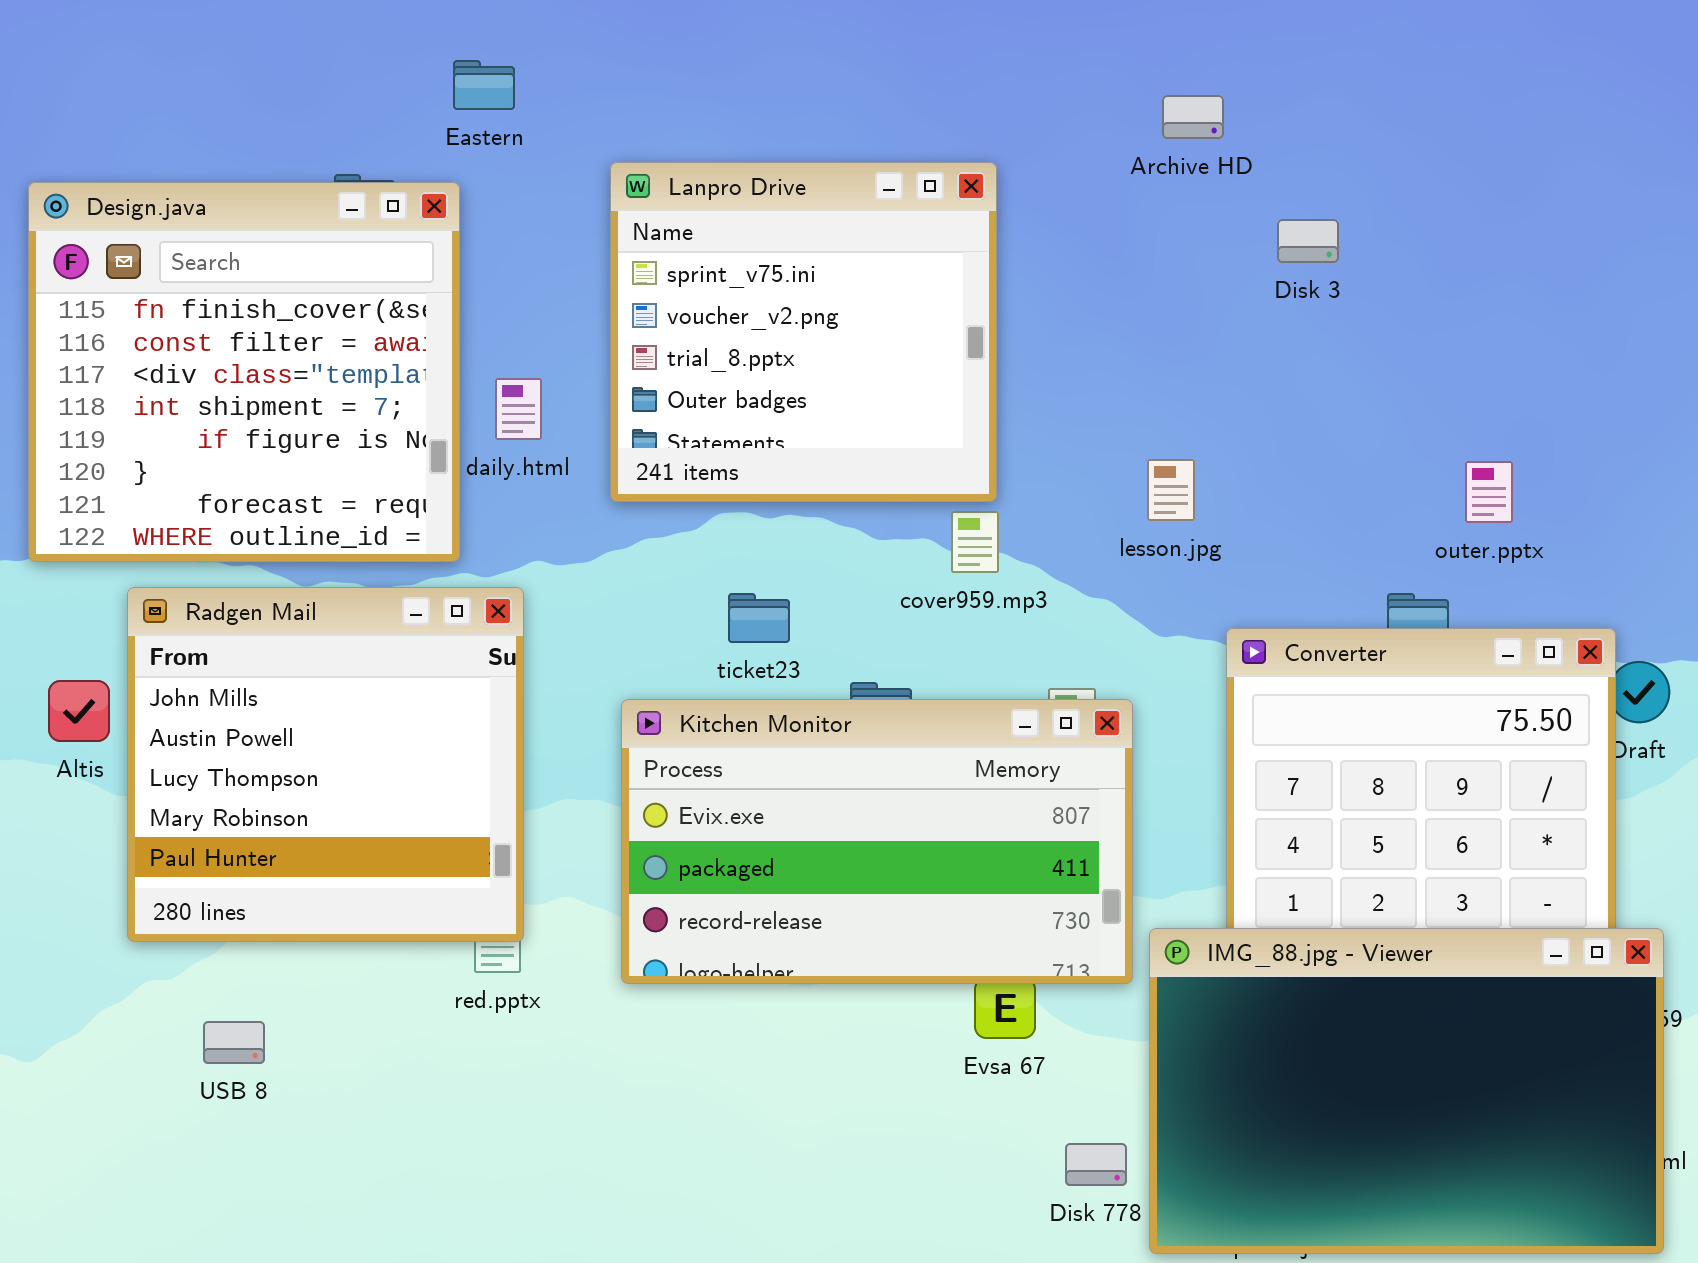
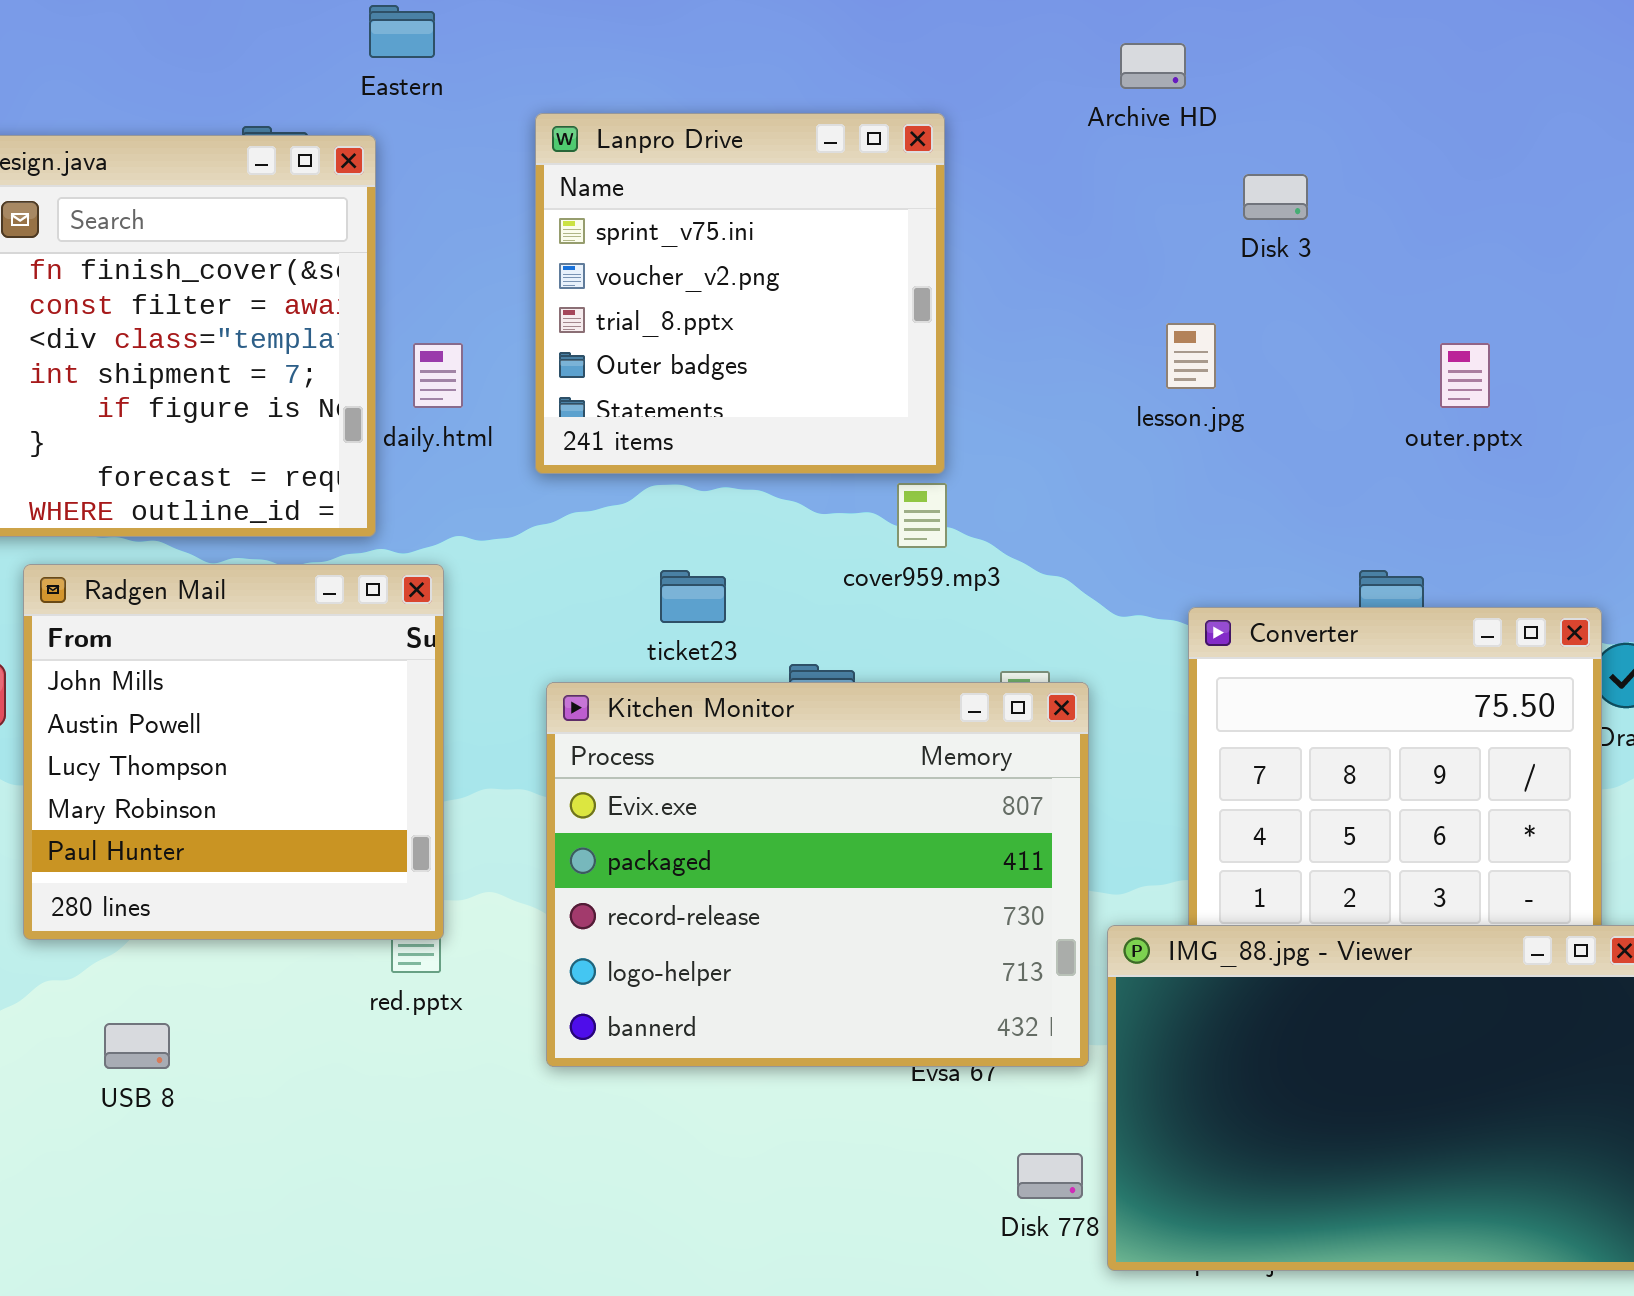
lesson.jpg: [1147,459,1195,521] -> [1166,323,1216,389], moved
outer.pptx: [1465,461,1513,523] -> [1440,343,1490,408], moved
Kitchen Monitor: [621,699,1133,984] -> [546,682,1089,1067], resized

